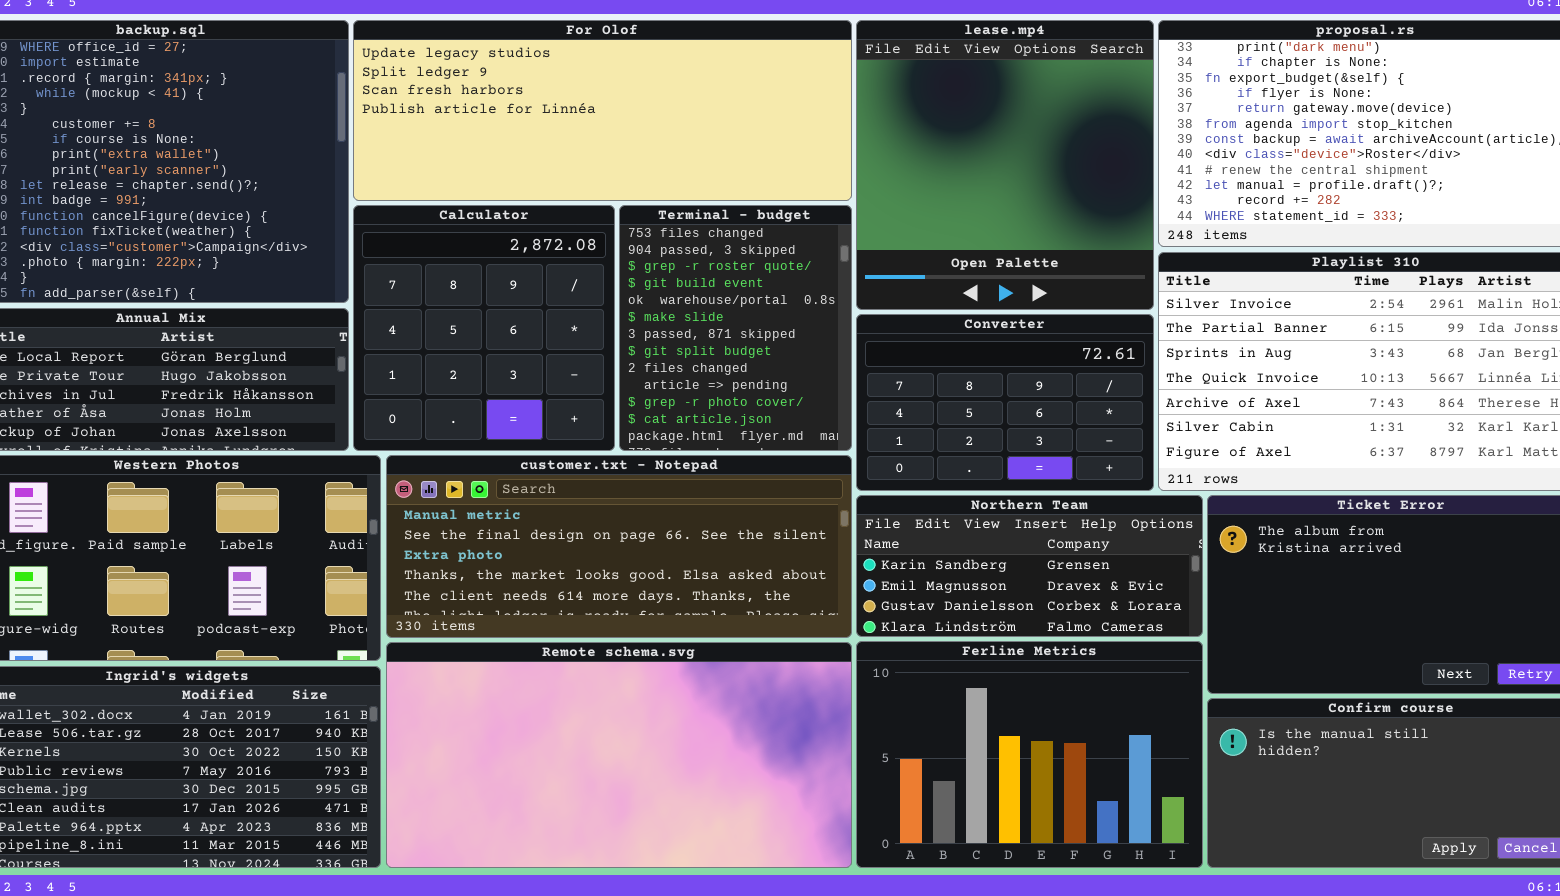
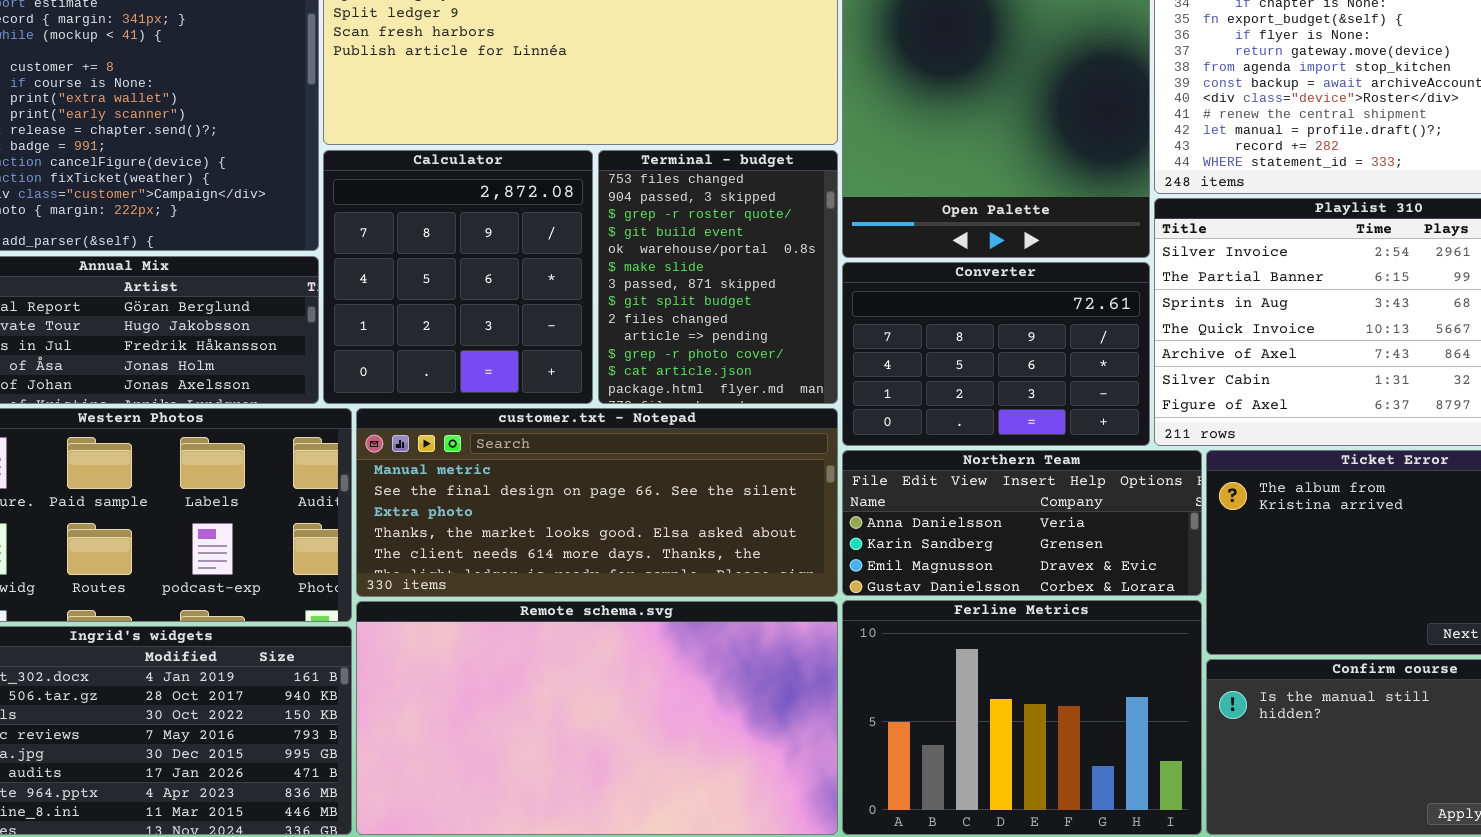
Northern Team: [856,495,1203,637] -> [842,450,1202,596], scrolled up 1 row

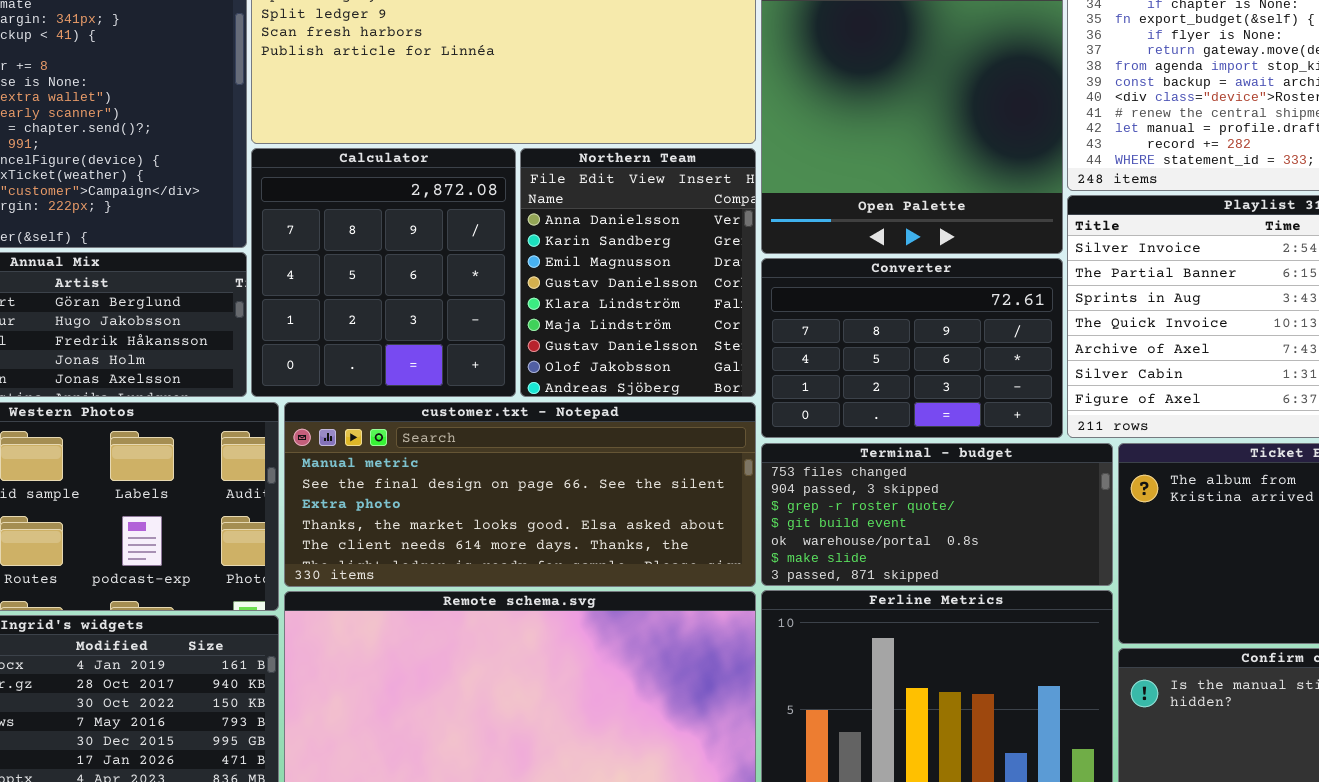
Terminal - budget: [598,150,838,404] -> [761,443,1113,586], moved, resized
Northern Team: [842,450,1202,596] -> [520,148,756,397], moved, resized

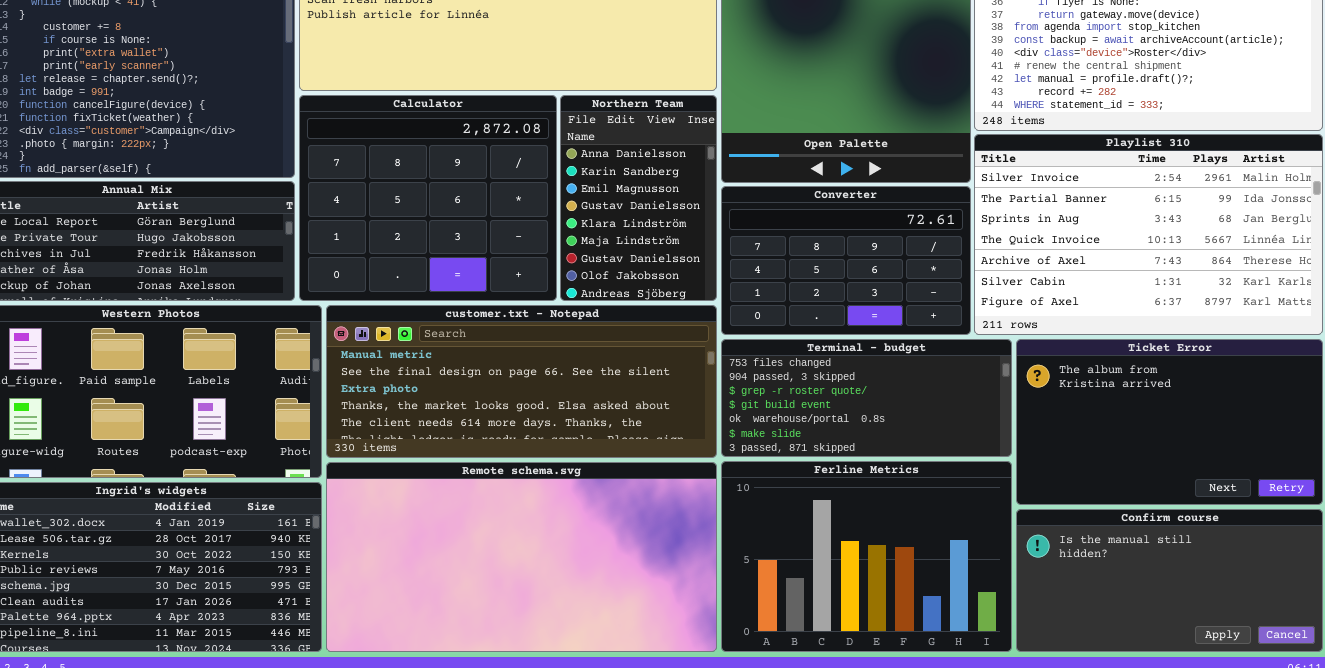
Calculator: [251,148,516,397] -> [299,95,557,301], resized
Northern Team: [520,148,756,397] -> [560,95,717,301], resized

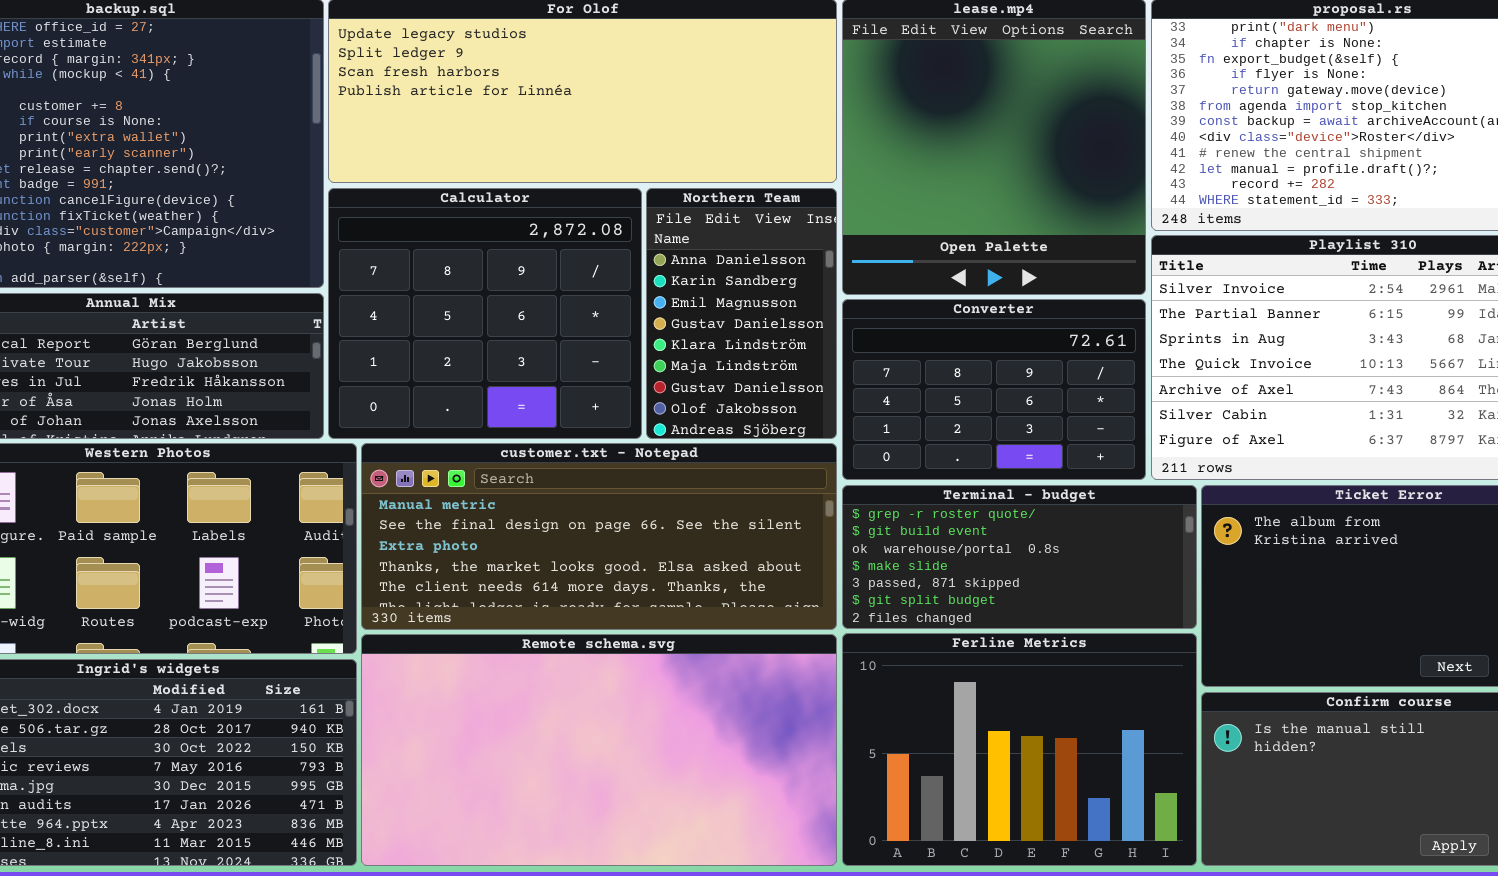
Terminal - budget: [721,339,1012,457] -> [842,485,1197,629], scrolled down 2 rows

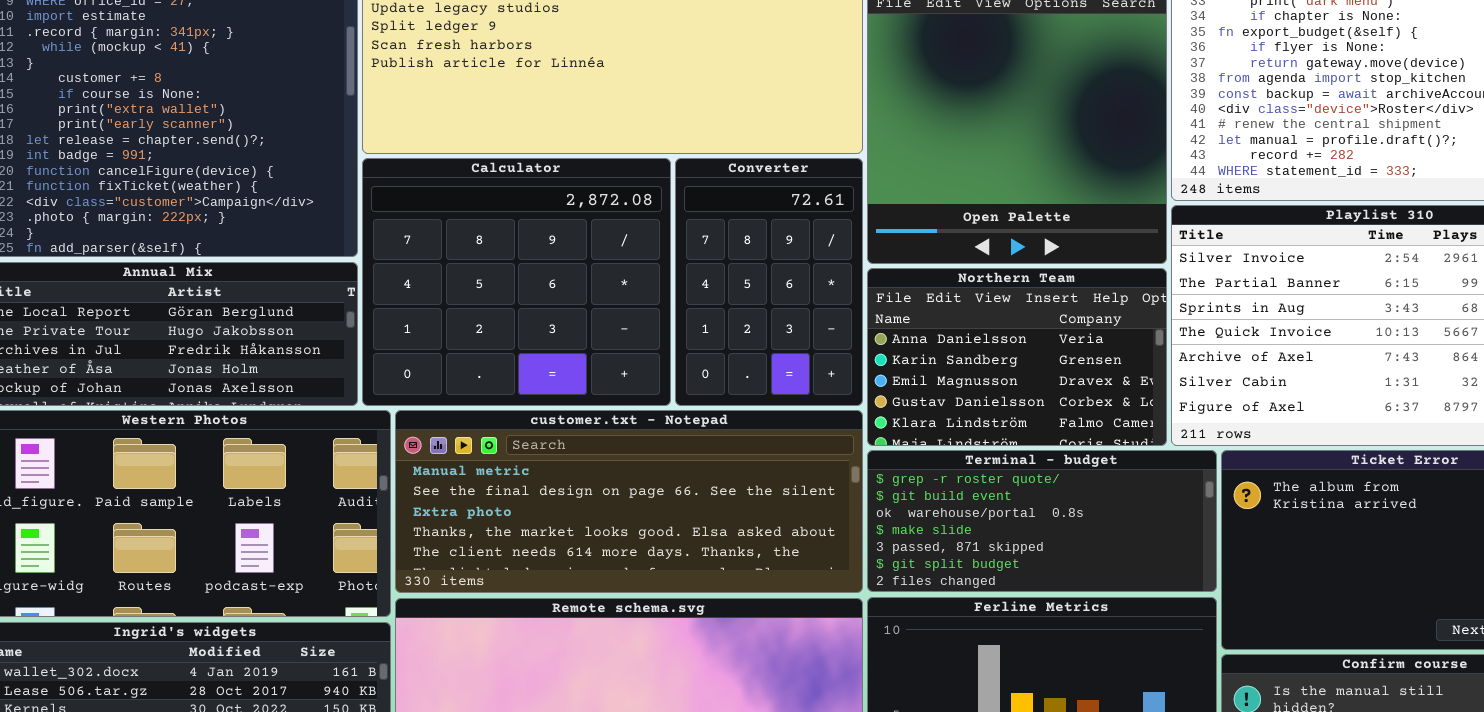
Northern Team: [646,188,837,439] -> [867,268,1167,446], moved, resized
Converter: [842,299,1146,480] -> [675,158,863,406], moved, resized

